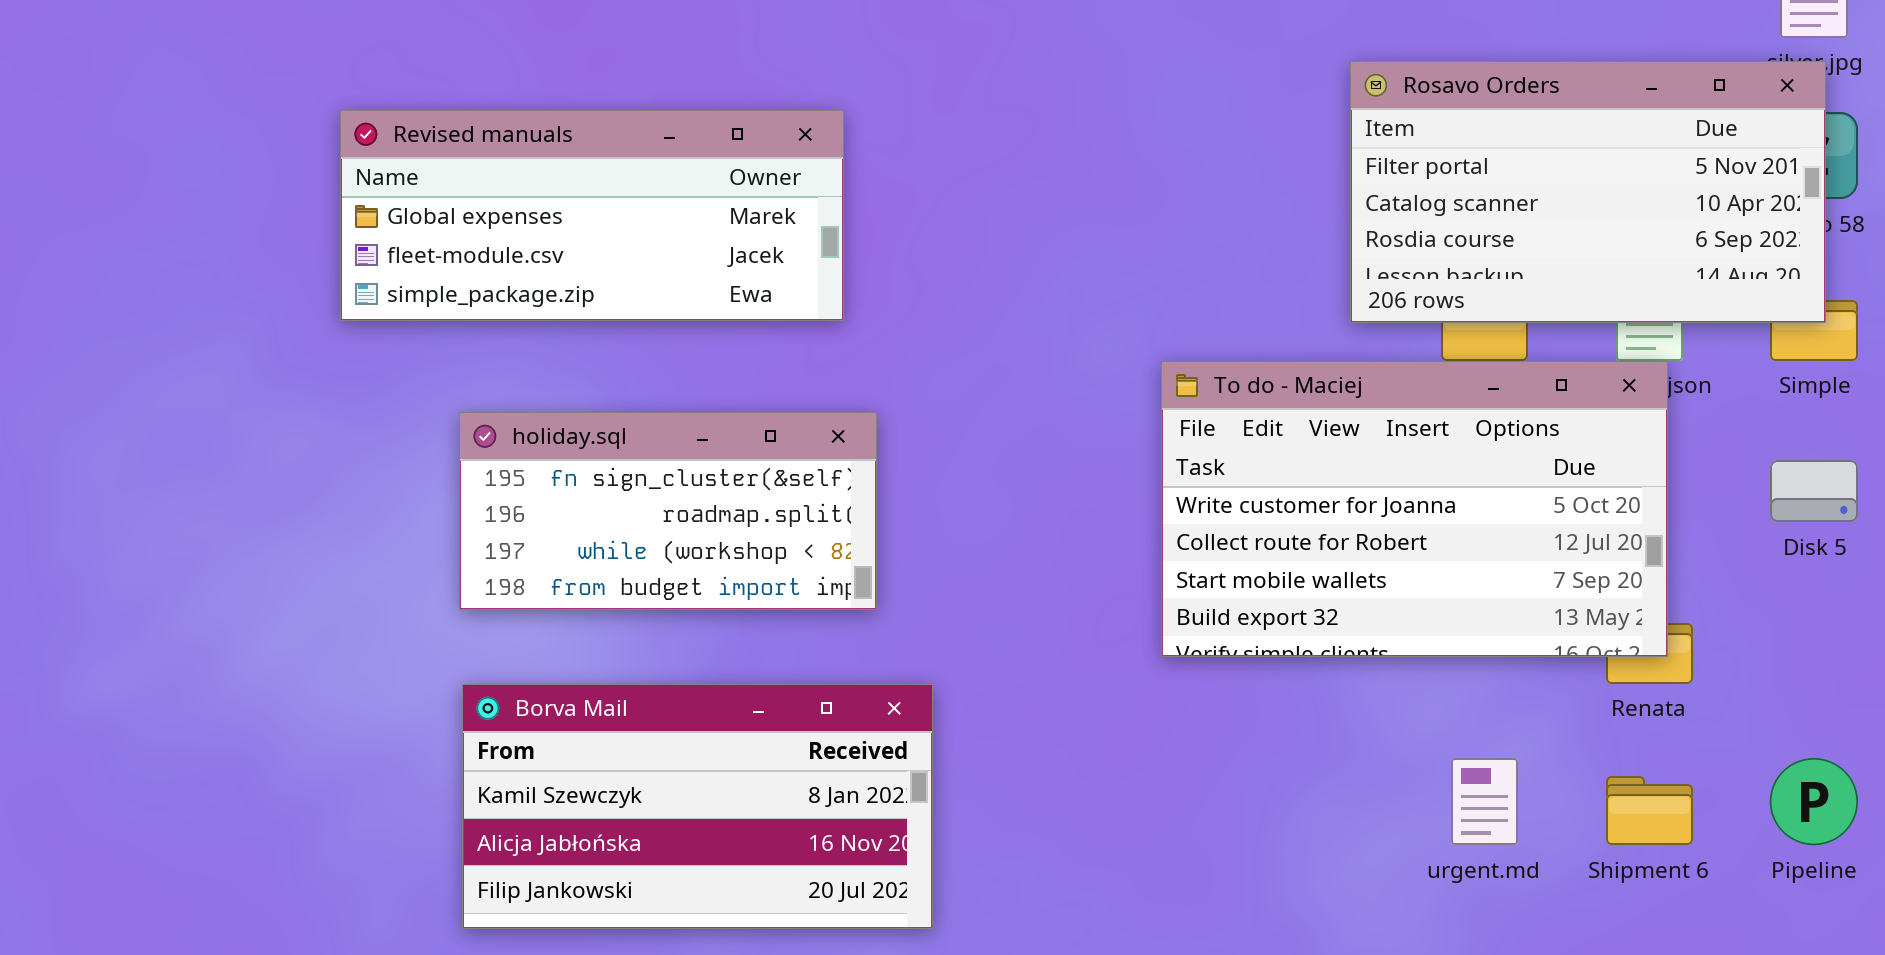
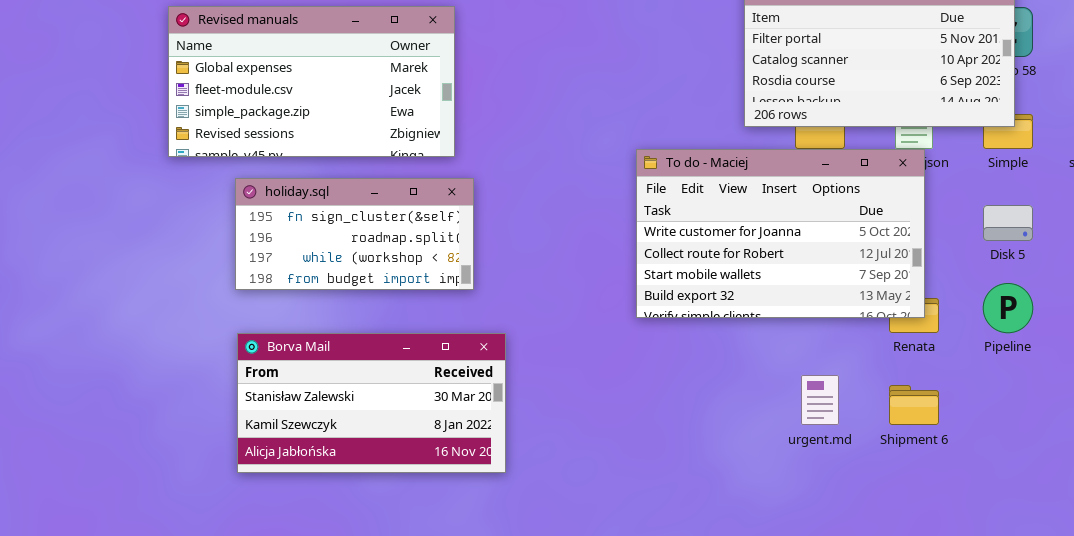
Revised manuals: [340,110,844,321] -> [168,6,455,157], resized
Borva Mail: [462,684,933,929] -> [237,333,506,473], scrolled up 1 row
Pipeline: [1770,758,1858,845] -> [983,283,1033,333], moved

